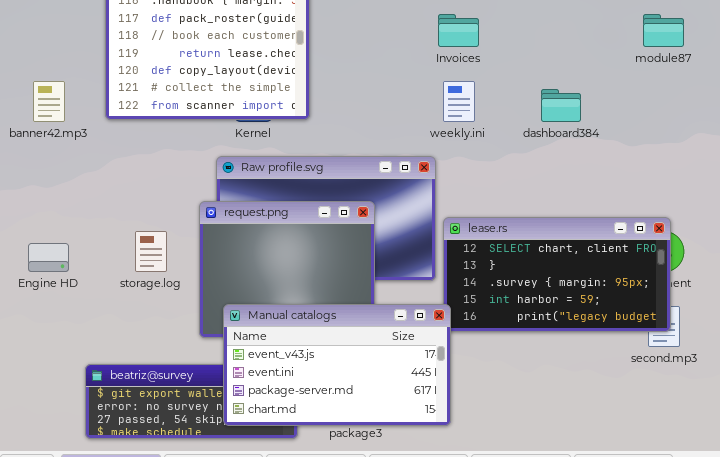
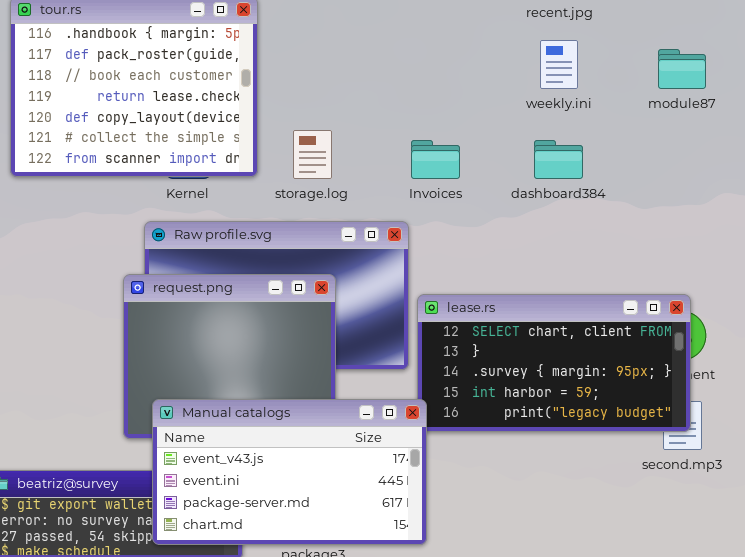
Invoices: [438,14,479,47] -> [411,140,460,179], moved
weekly.ini: [443,81,475,122] -> [540,40,578,89], moved
storage.log: [135,231,167,272] -> [293,130,332,179], moved

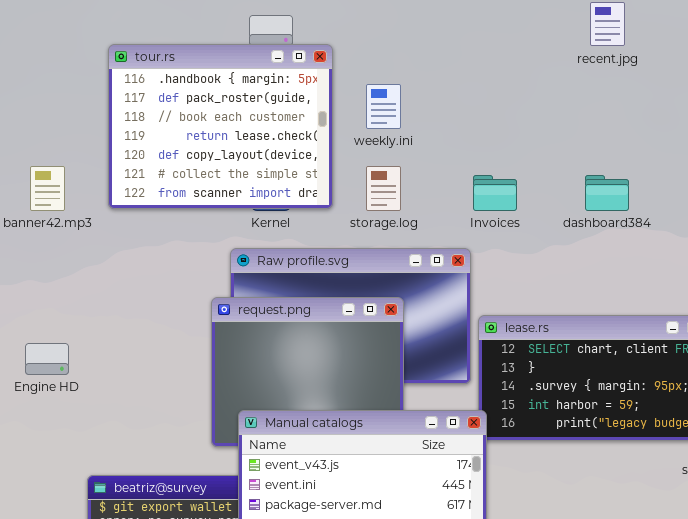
weekly.ini: [540,40,578,89] -> [366,84,401,129], moved

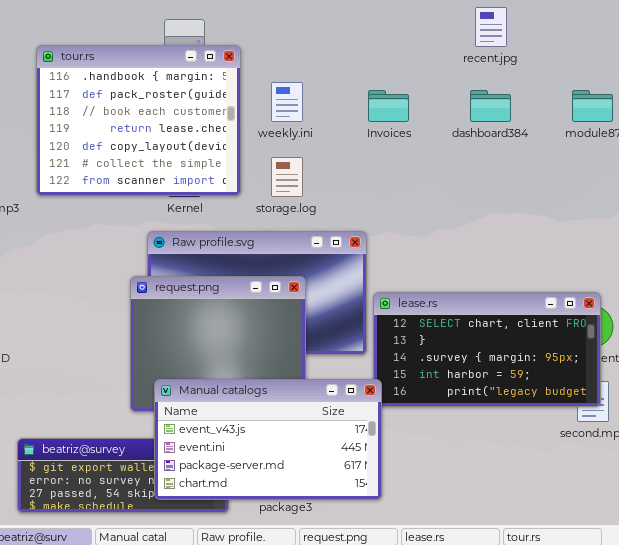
Invoices: [473,175,517,211] -> [368,90,409,122], moved
dashboard384: [585,175,629,211] -> [470,90,511,122], moved

